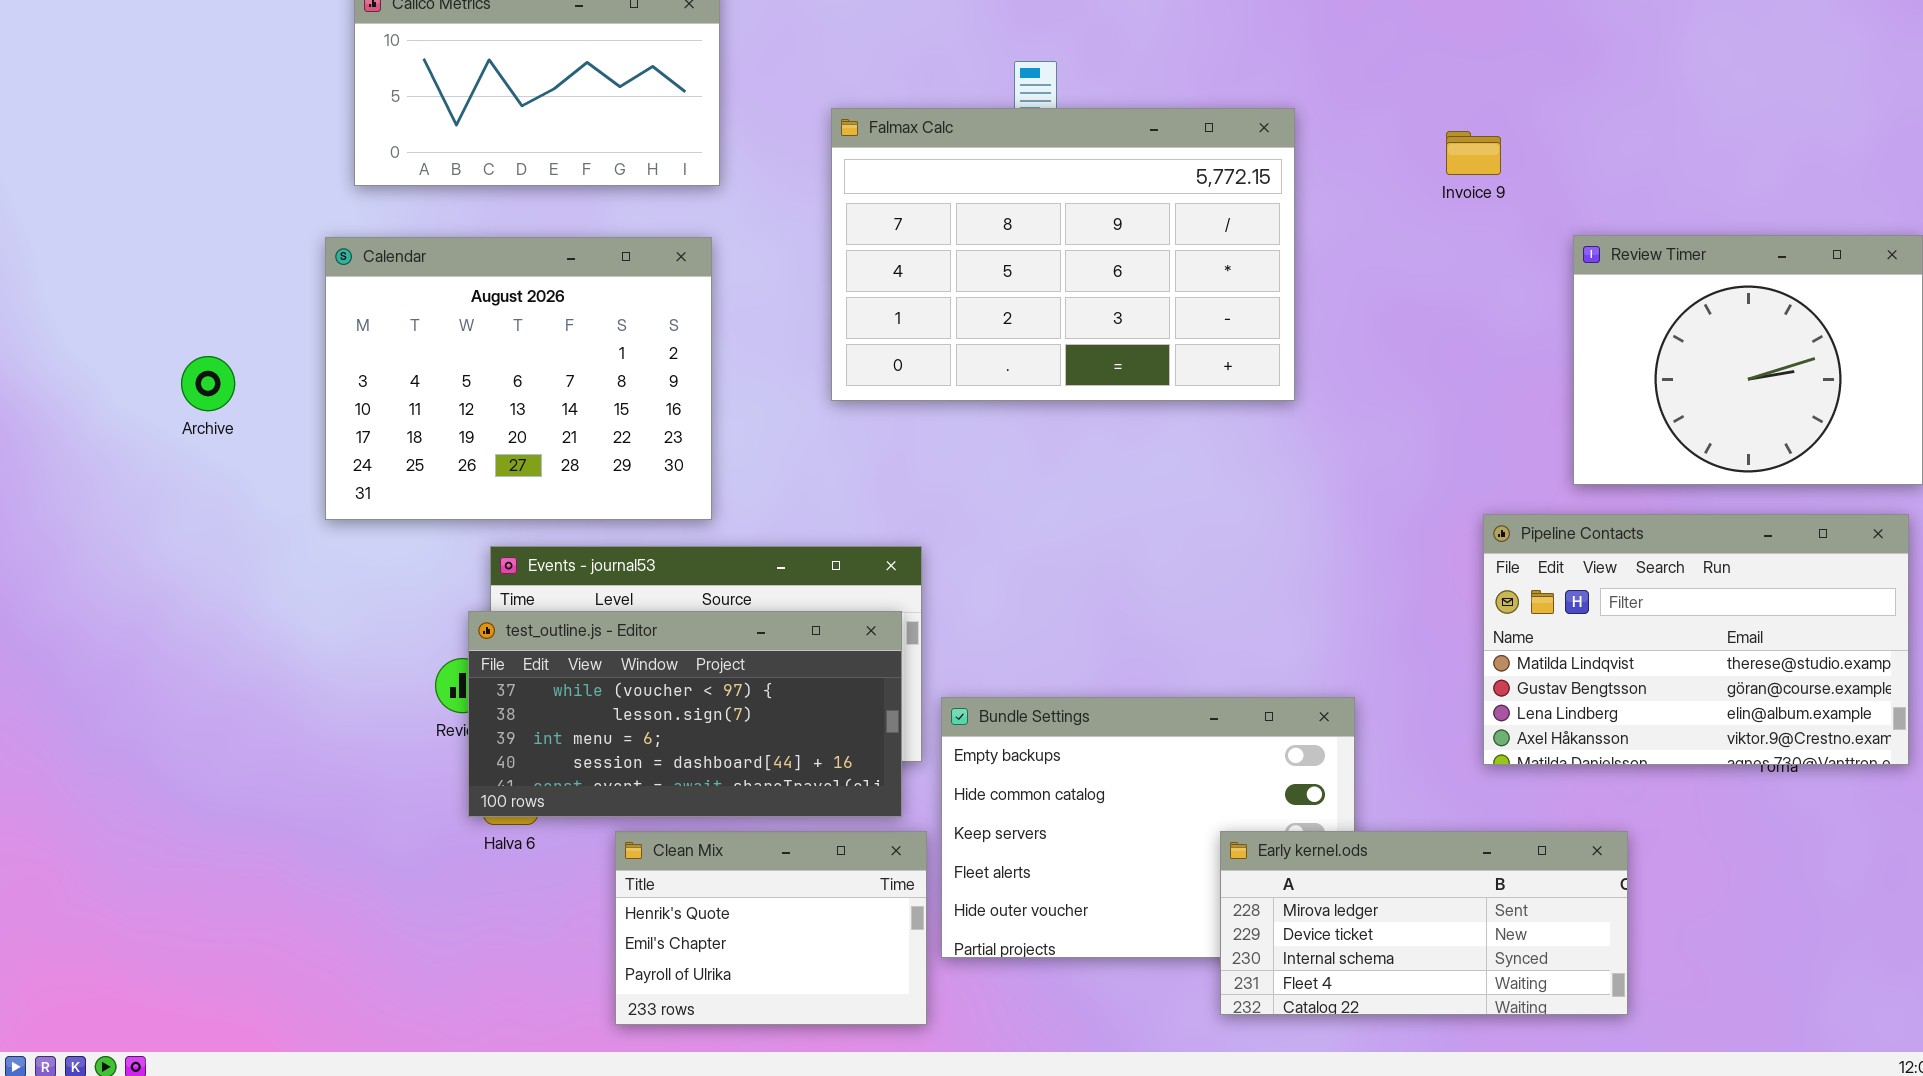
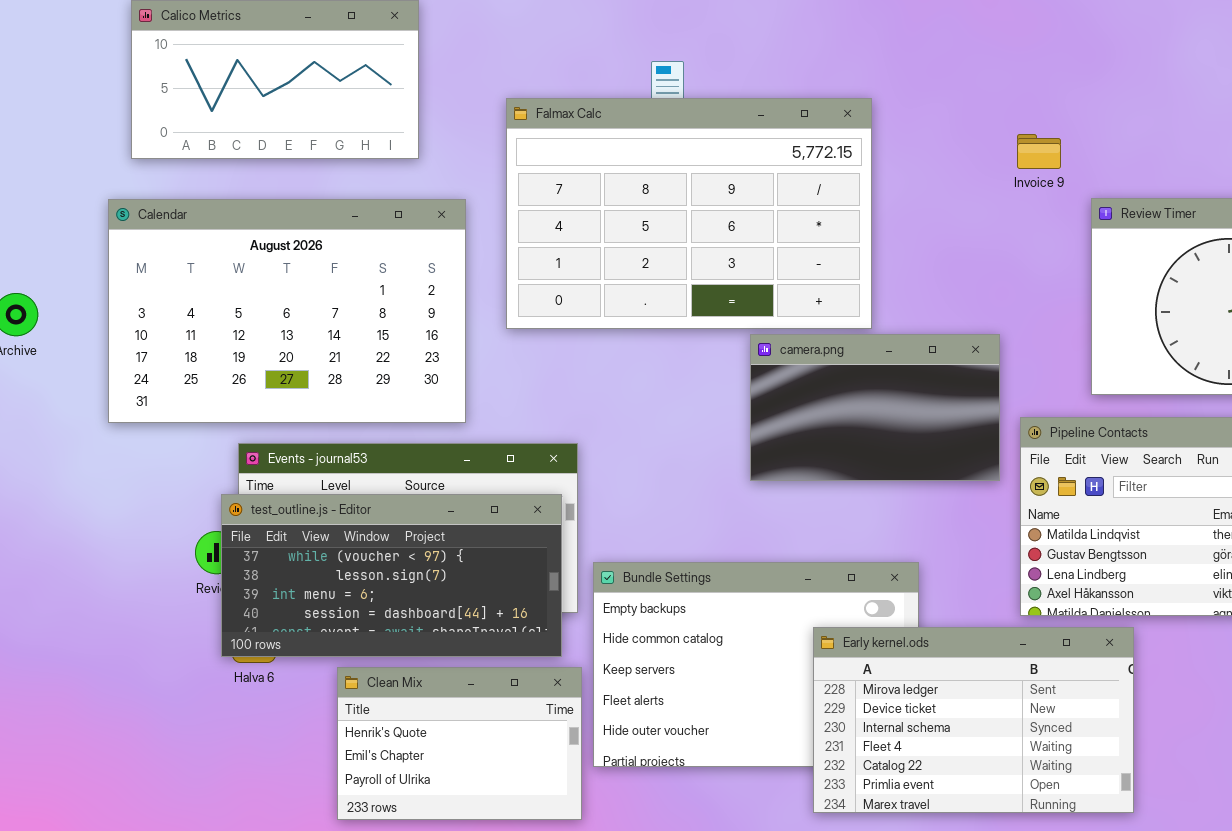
Invoice 9: [1446,131,1501,175] -> [1017,134,1061,169], moved
Calendar: [325,237,712,520] -> [108,199,466,423], resized
camera.png: none -> [750,334,1000,481], opened
Early kernel.ods: [1220,831,1628,1015] -> [813,627,1134,813], resized

